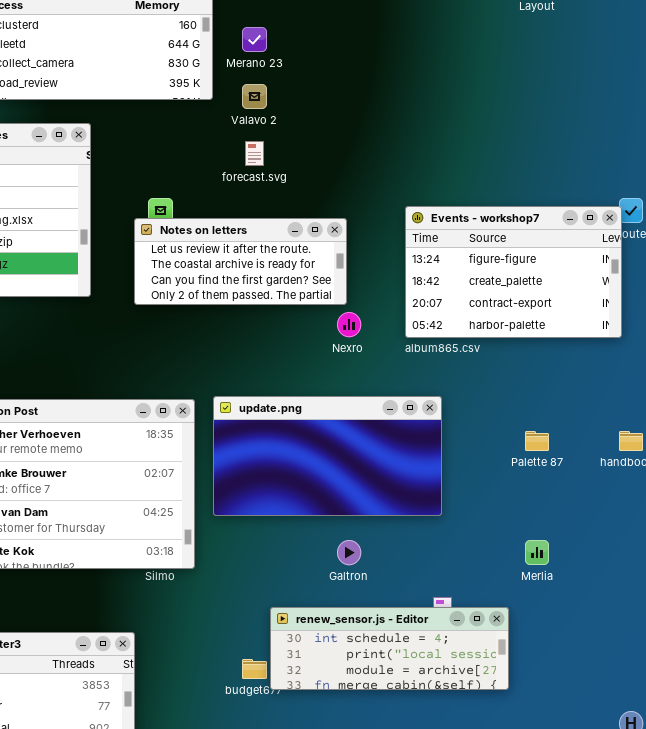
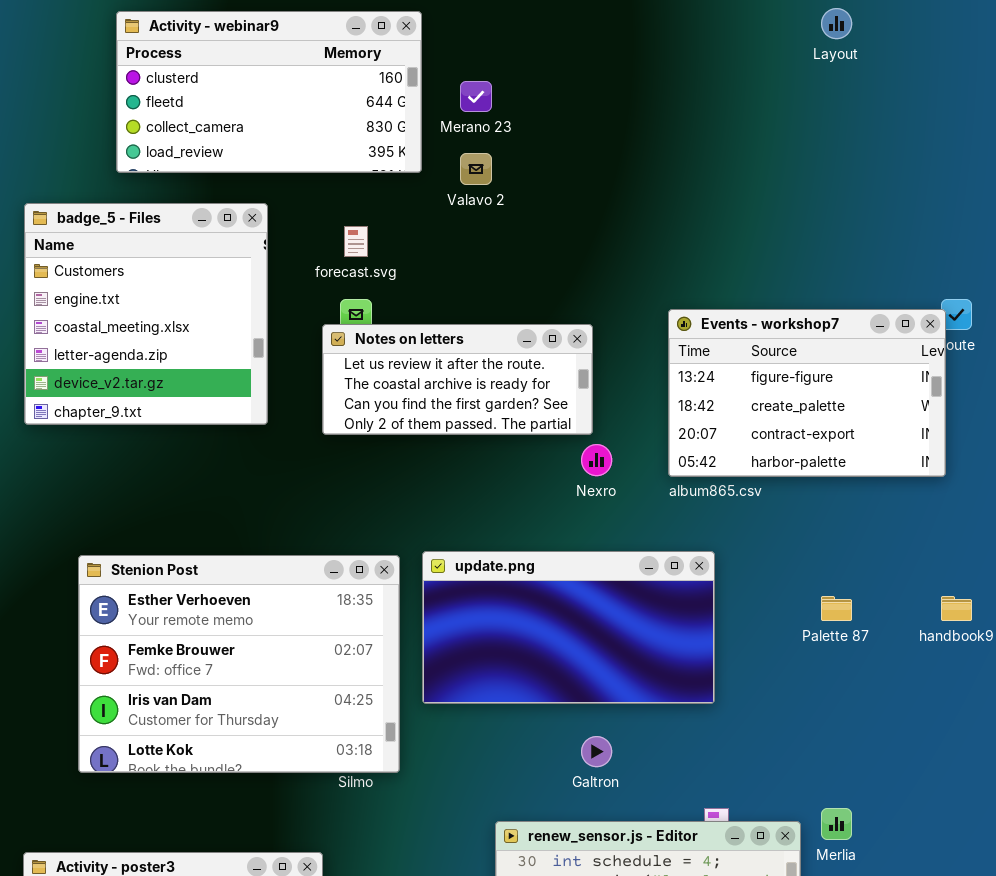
forecast.svg: [245,141,264,166] -> [344,226,368,257], moved
Merlia: [525,540,549,565] -> [821,808,852,840], moved

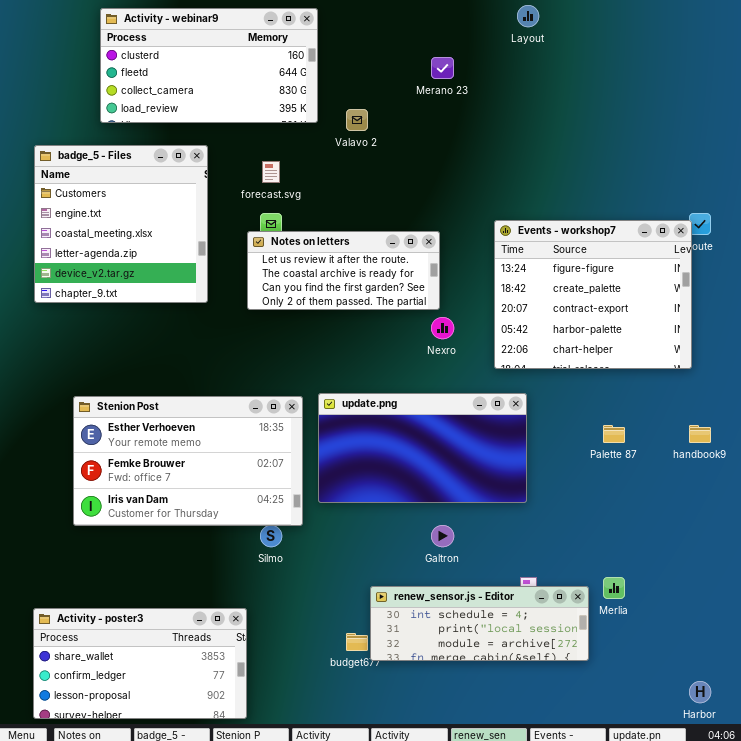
Layout: [821,8,852,39] -> [517,5,539,27], moved
Merano 23: [460,81,492,112] -> [431,57,454,79], moved
Events - workshop7: [668,309,946,477] -> [494,220,692,369], resized
Stenion Post: [78,555,400,773] -> [73,396,303,526], resized

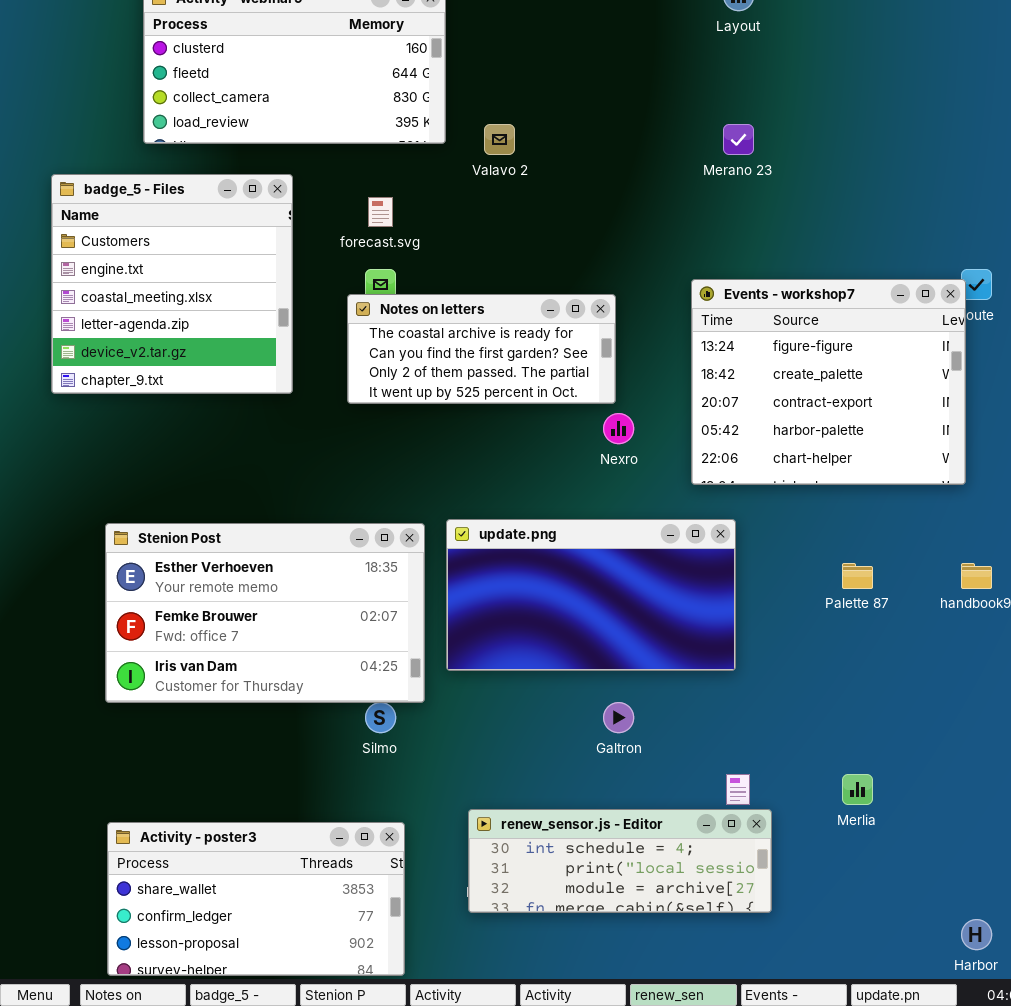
Merano 23: [431,57,454,79] -> [723,124,754,155], moved
Notes on letters: [247,231,440,310] -> [347,294,616,404], scrolled down 1 row
renew_sensor.js - Editor: [370,586,589,661] -> [468,809,772,913], moved
Activity - poster3: [33,608,247,719] -> [107,822,405,976], moved

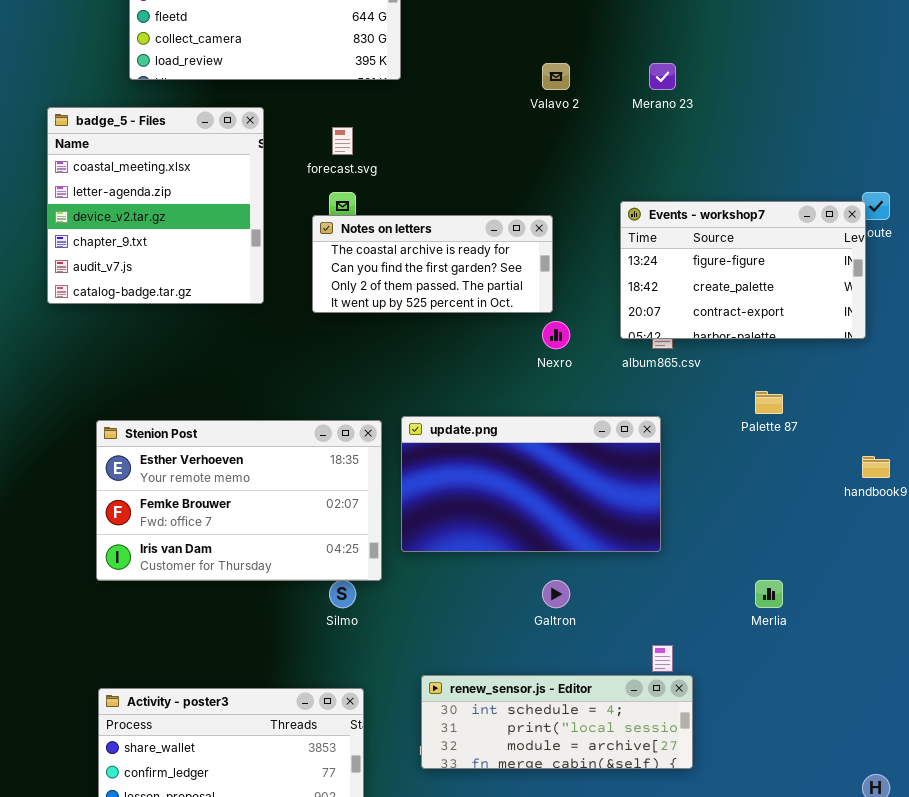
Valavo 2: [484,124,515,155] -> [542,63,570,90], moved
badge_5 - Files: [51,174,293,394] -> [47,107,264,304], scrolled down 2 rows
Events - workshop7: [691,279,966,485] -> [620,201,866,339], resized
Palette 87: [842,563,873,589] -> [755,391,783,414], moved
Merlia: [842,774,873,805] -> [755,580,783,608], moved

